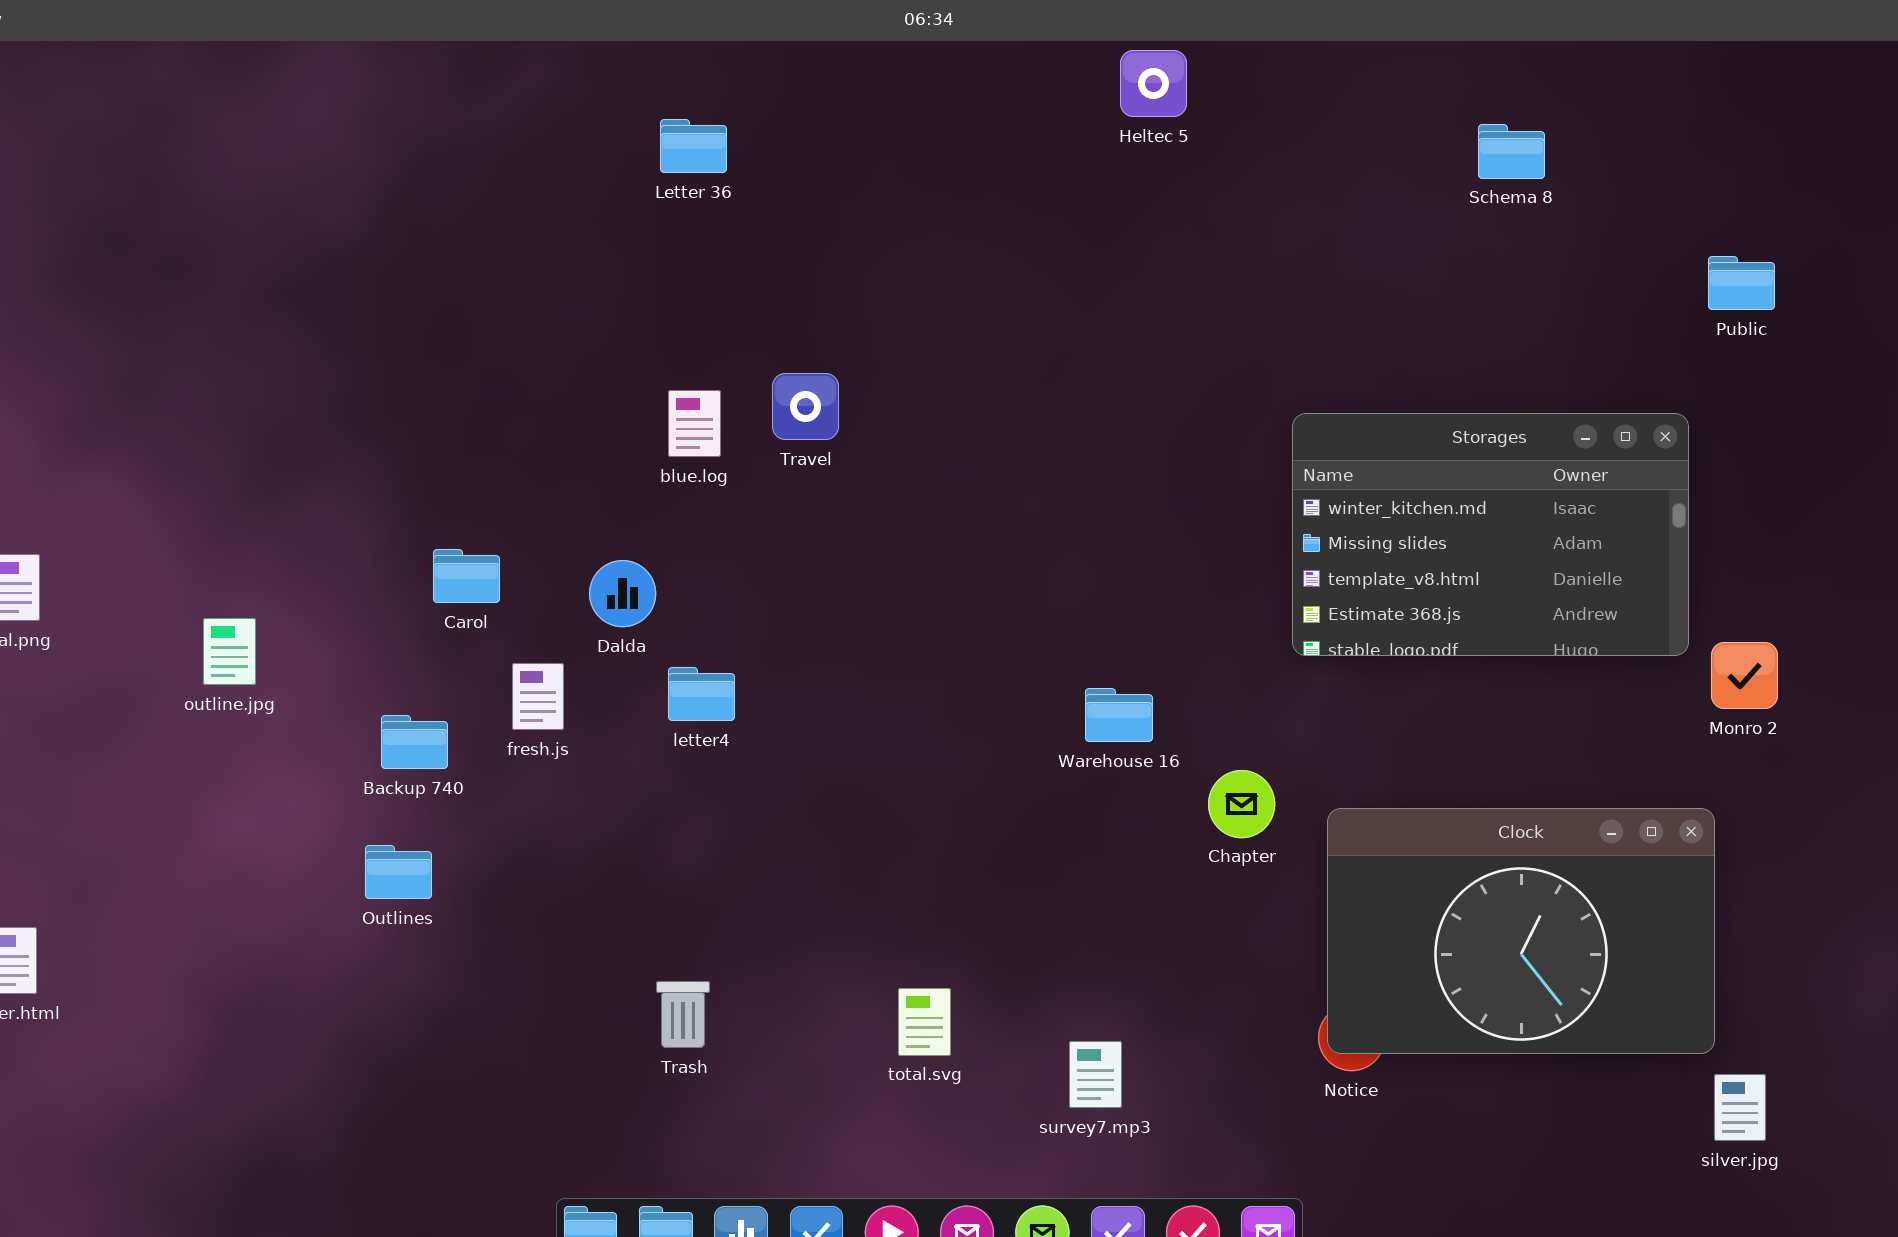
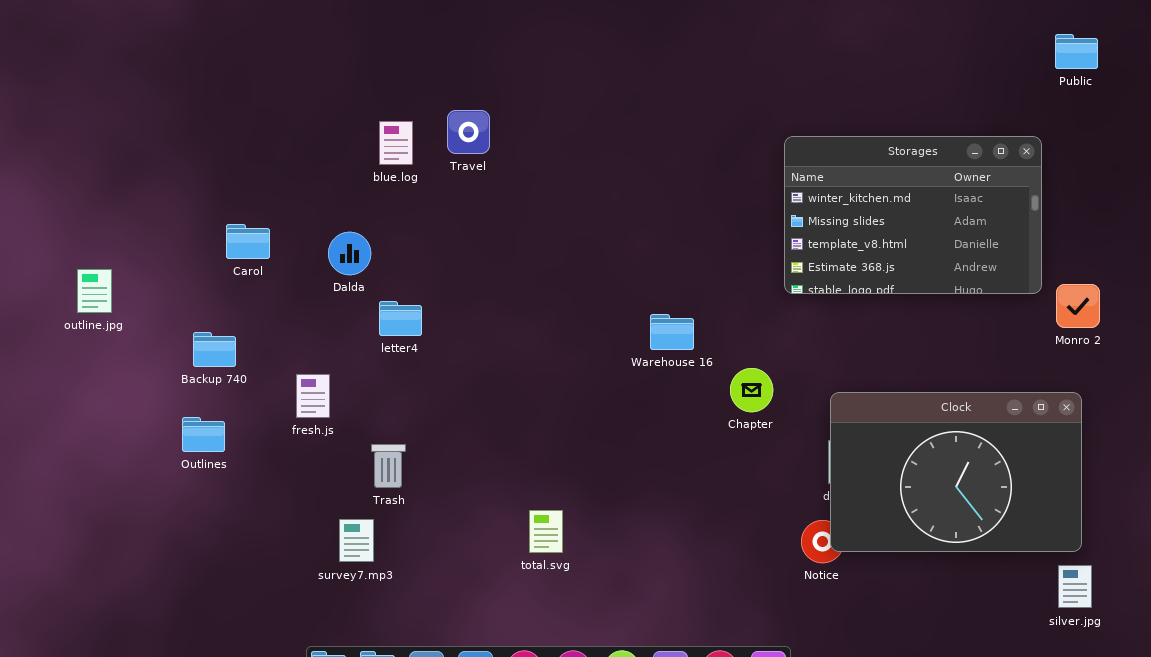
fresh.js: [512,663,564,730] -> [296,374,330,418], moved
Clock: [1327,808,1715,1054] -> [830,392,1082,552], moved
Trash: [656,981,710,1048] -> [371,444,406,488], moved
survey7.mp3: [1069,1041,1122,1108] -> [339,519,374,562], moved

